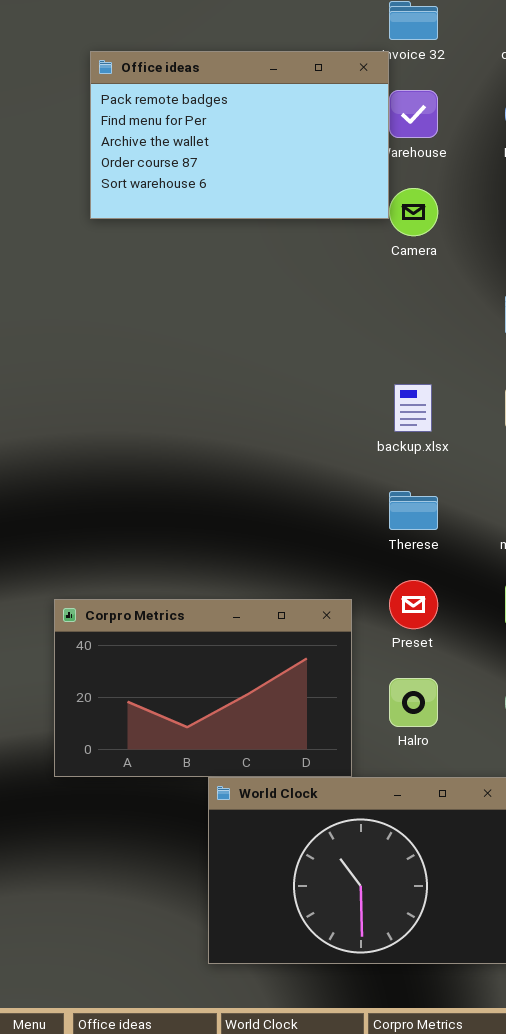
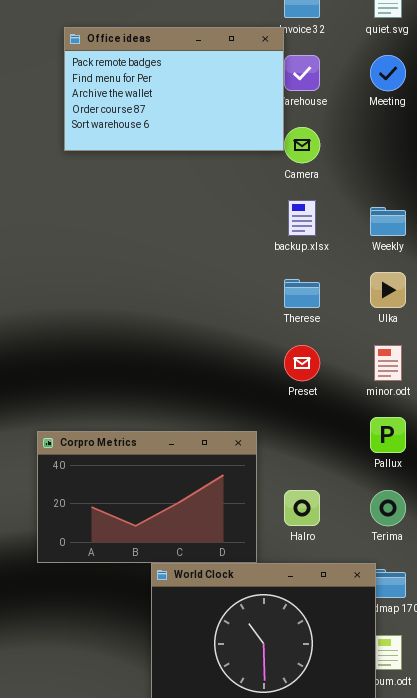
backup.xlsx: [394,384,432,432] -> [288,200,316,236], moved
Therese: [389,491,438,530] -> [284,279,320,308], moved
Preset: [389,580,438,629] -> [284,345,320,381], moved

